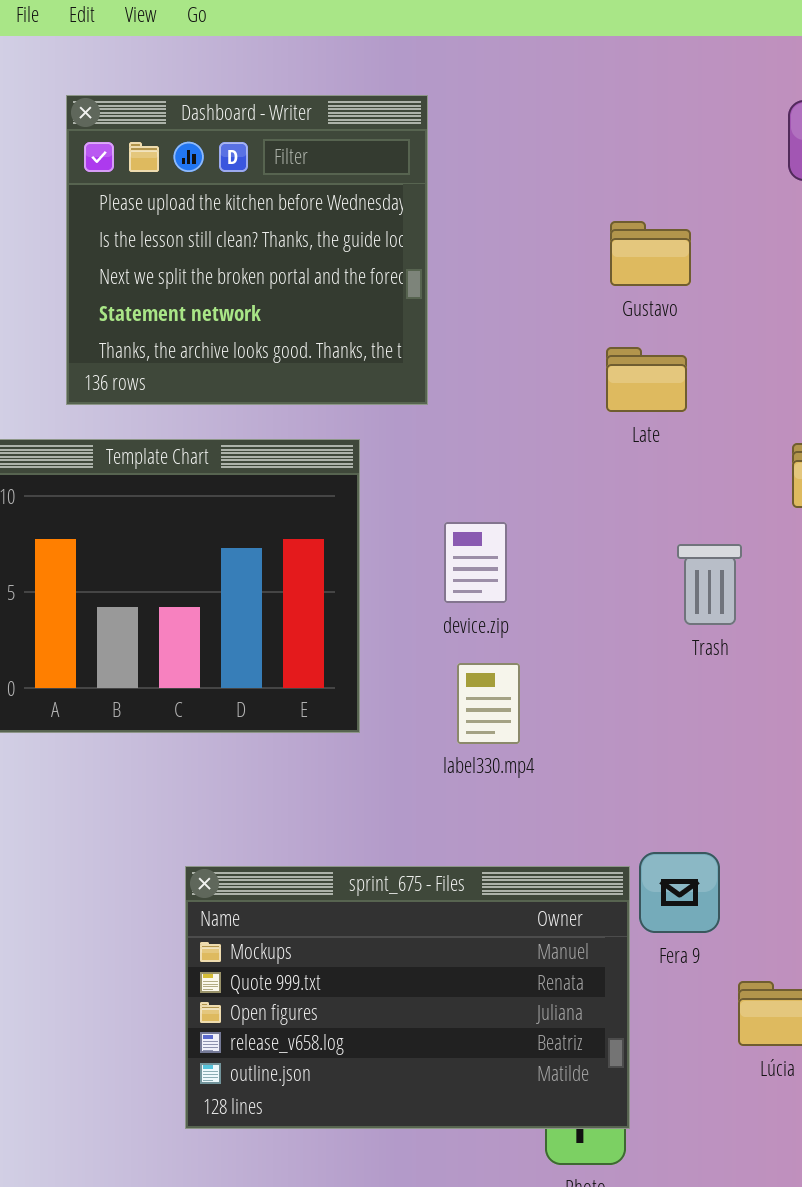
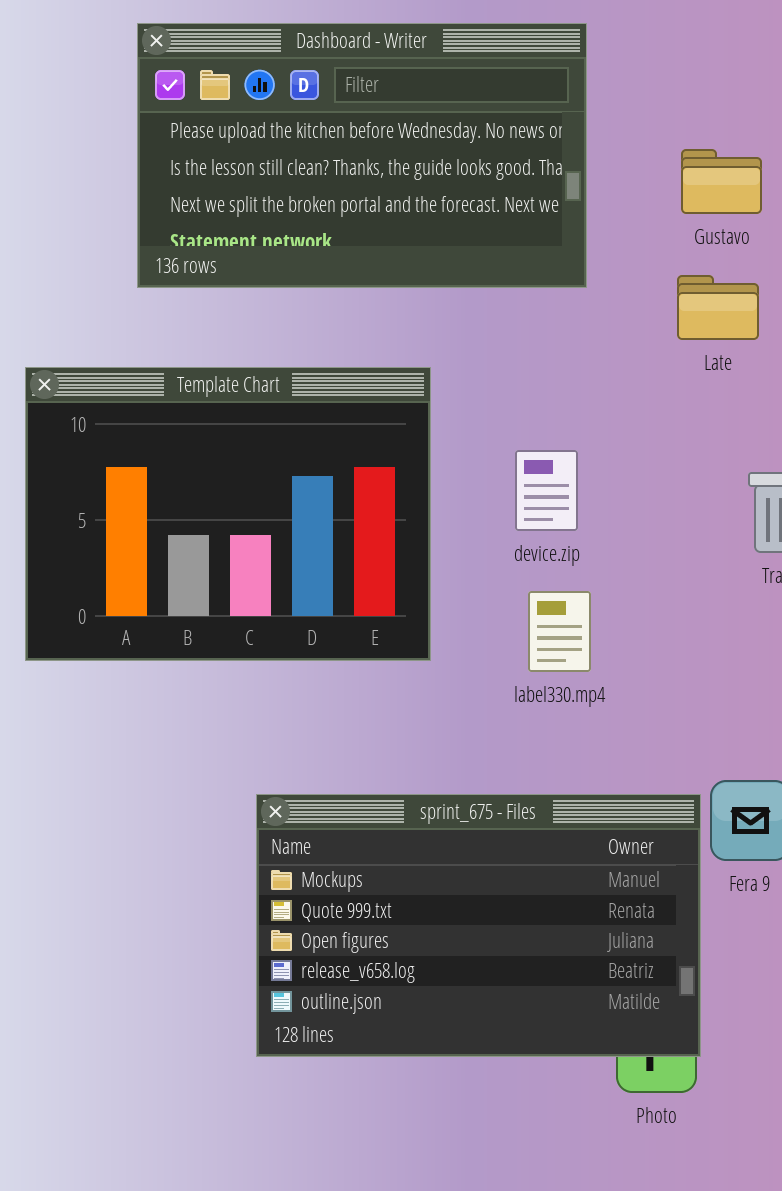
Dashboard - Writer: [66,95,428,405] -> [137,23,587,288], resized

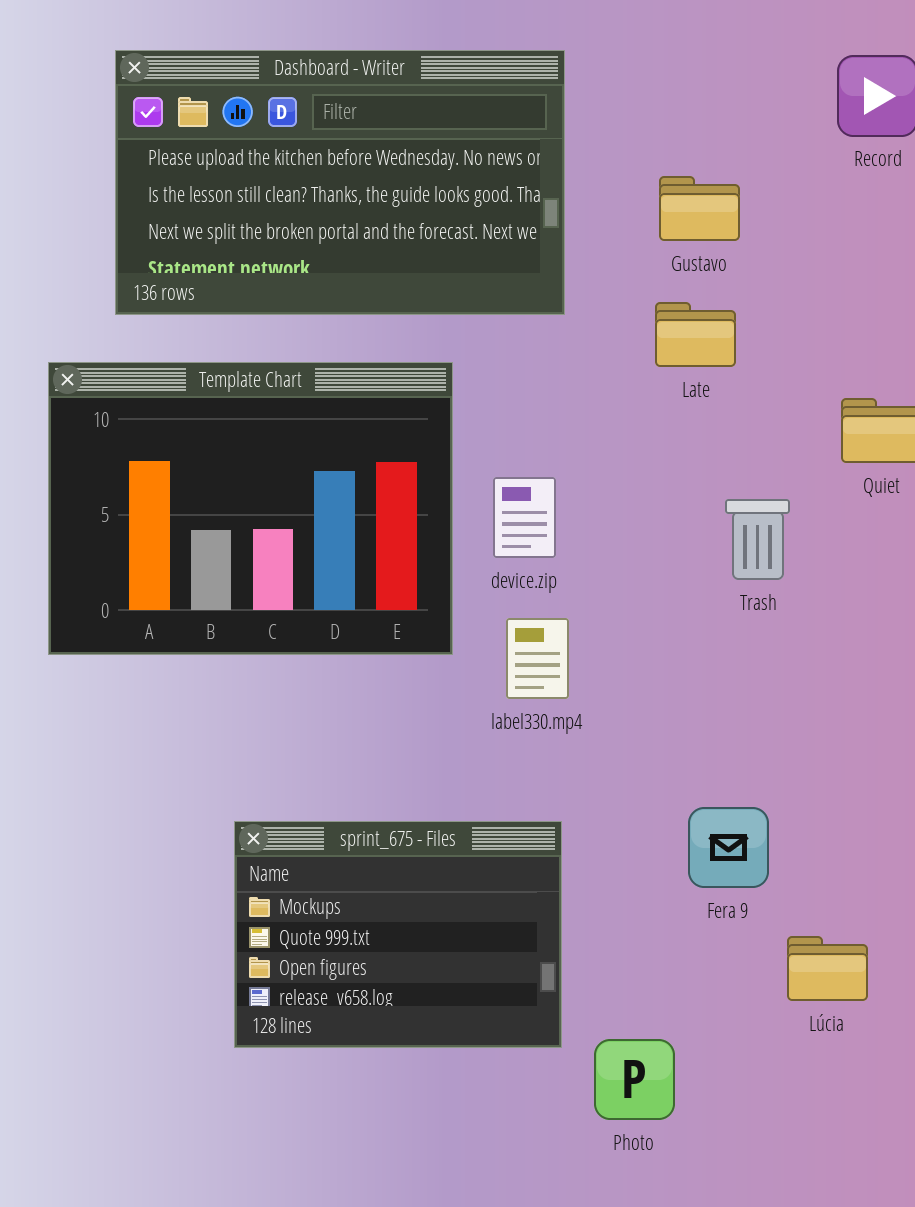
Template Chart: [25,367,431,661] -> [48,362,453,655], moved
sprint_675 - Files: [256,794,701,1057] -> [234,821,562,1048], resized

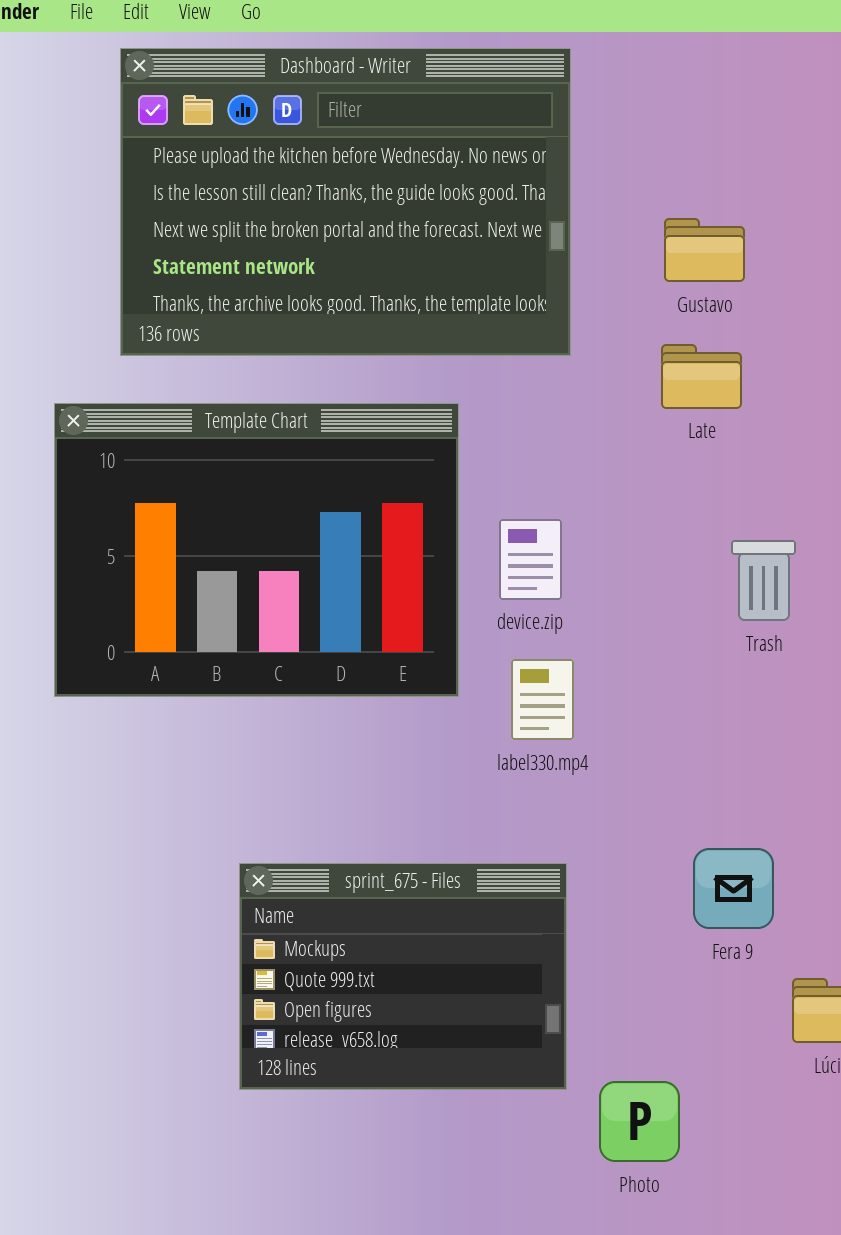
Dashboard - Writer: [115,50,565,315] -> [120,48,571,356], resized

